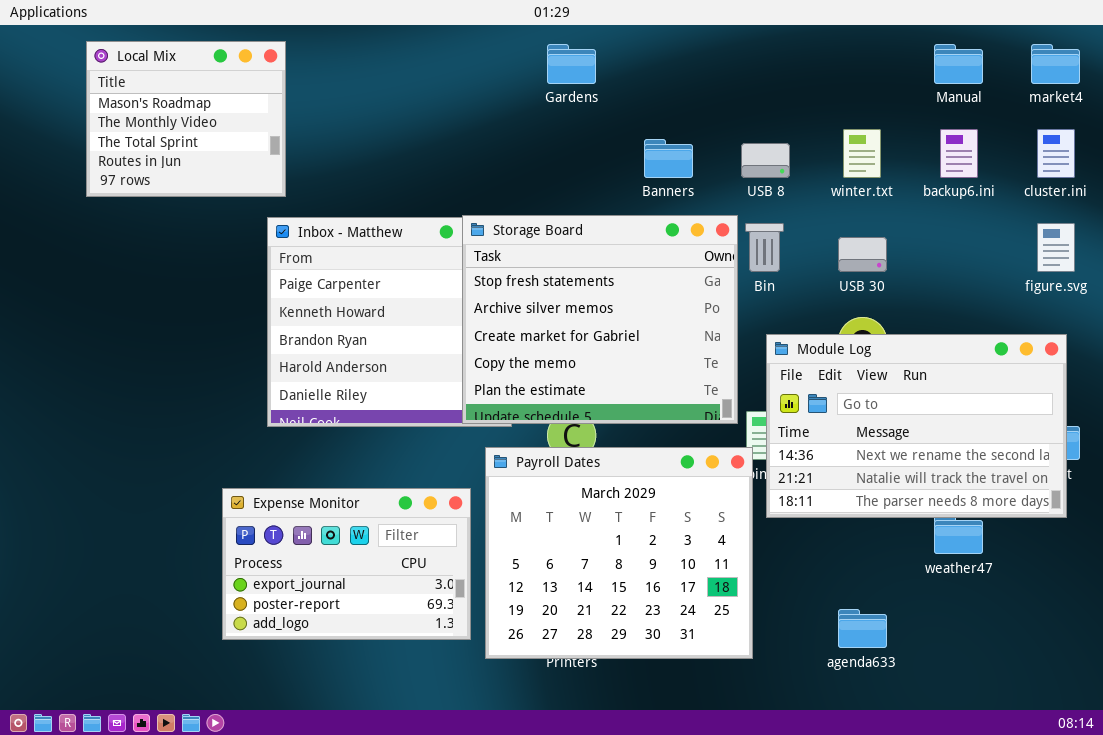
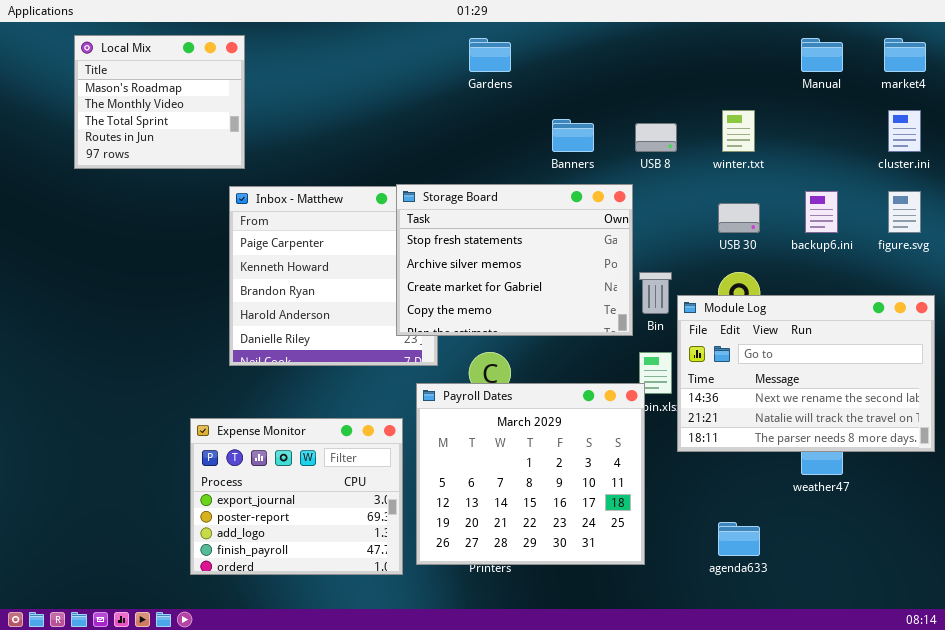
backup6.ini: [940,129,978,178] -> [805,191,838,233], moved
Storage Board: [462,215,738,424] -> [396,184,633,336], resized
Bin: [745,223,784,272] -> [639,272,672,314], moved
Module Log: [766,334,1067,518] -> [677,295,935,452], moved
Expense Monitor: [222,488,471,640] -> [190,418,403,575], resized

